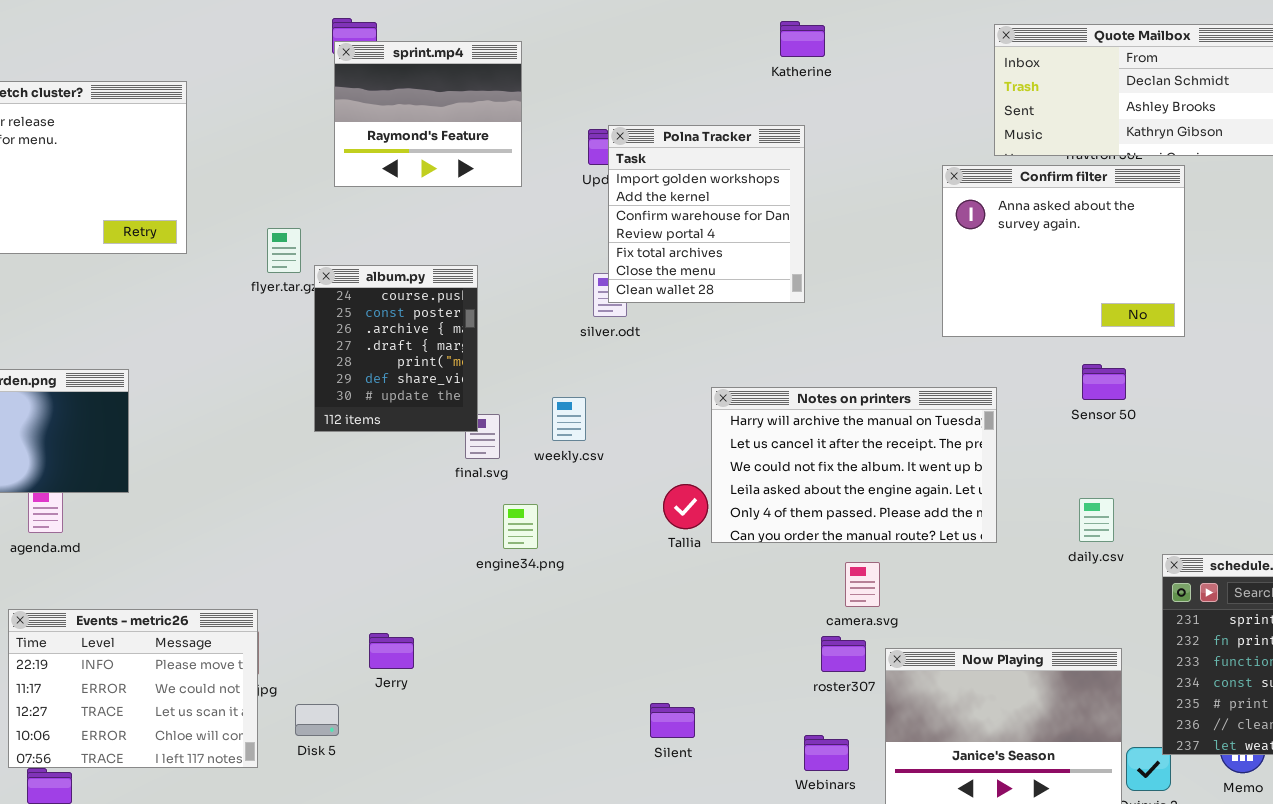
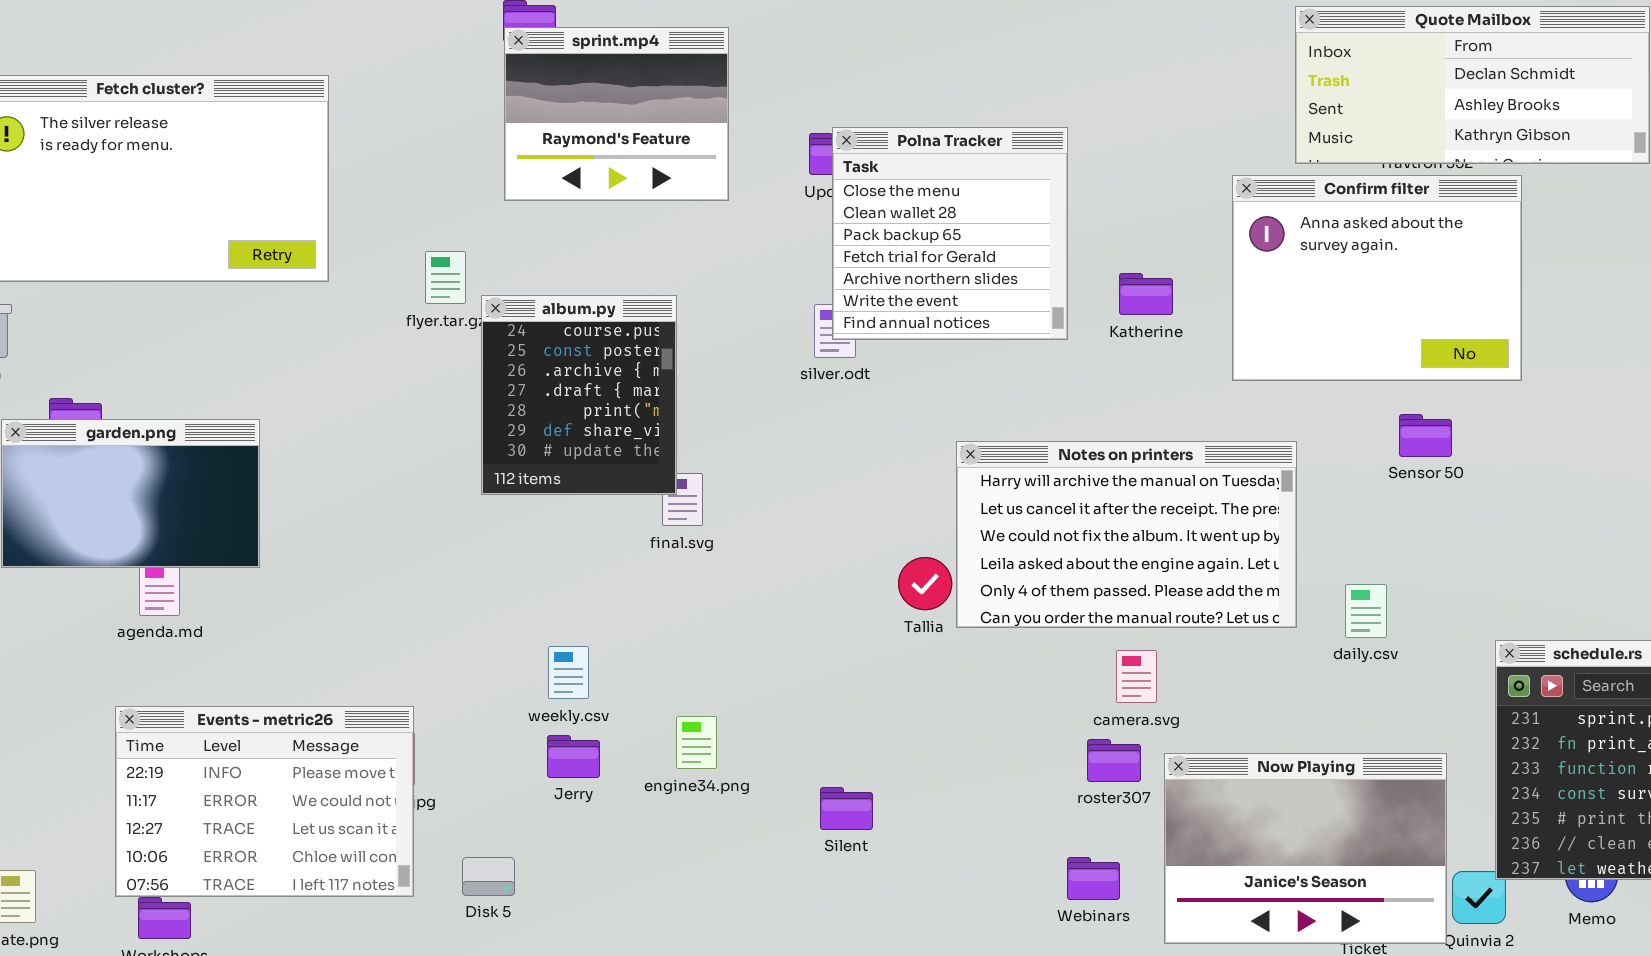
Katherine: [780,21,825,57] -> [1119,273,1173,315], moved
Polna Tracker: [608,125,805,303] -> [832,127,1068,340], scrolled down 5 rows
weekly.csv: [552,397,586,441] -> [548,646,589,699], moved
daily.csv: [1079,498,1114,542] -> [1345,584,1387,638], moved
engine34.png: [503,504,538,549] -> [676,716,717,769], moved
Silent: [650,703,695,738] -> [820,787,873,830], moved
Disk 5: [295,704,339,736] -> [462,857,515,896], moved

